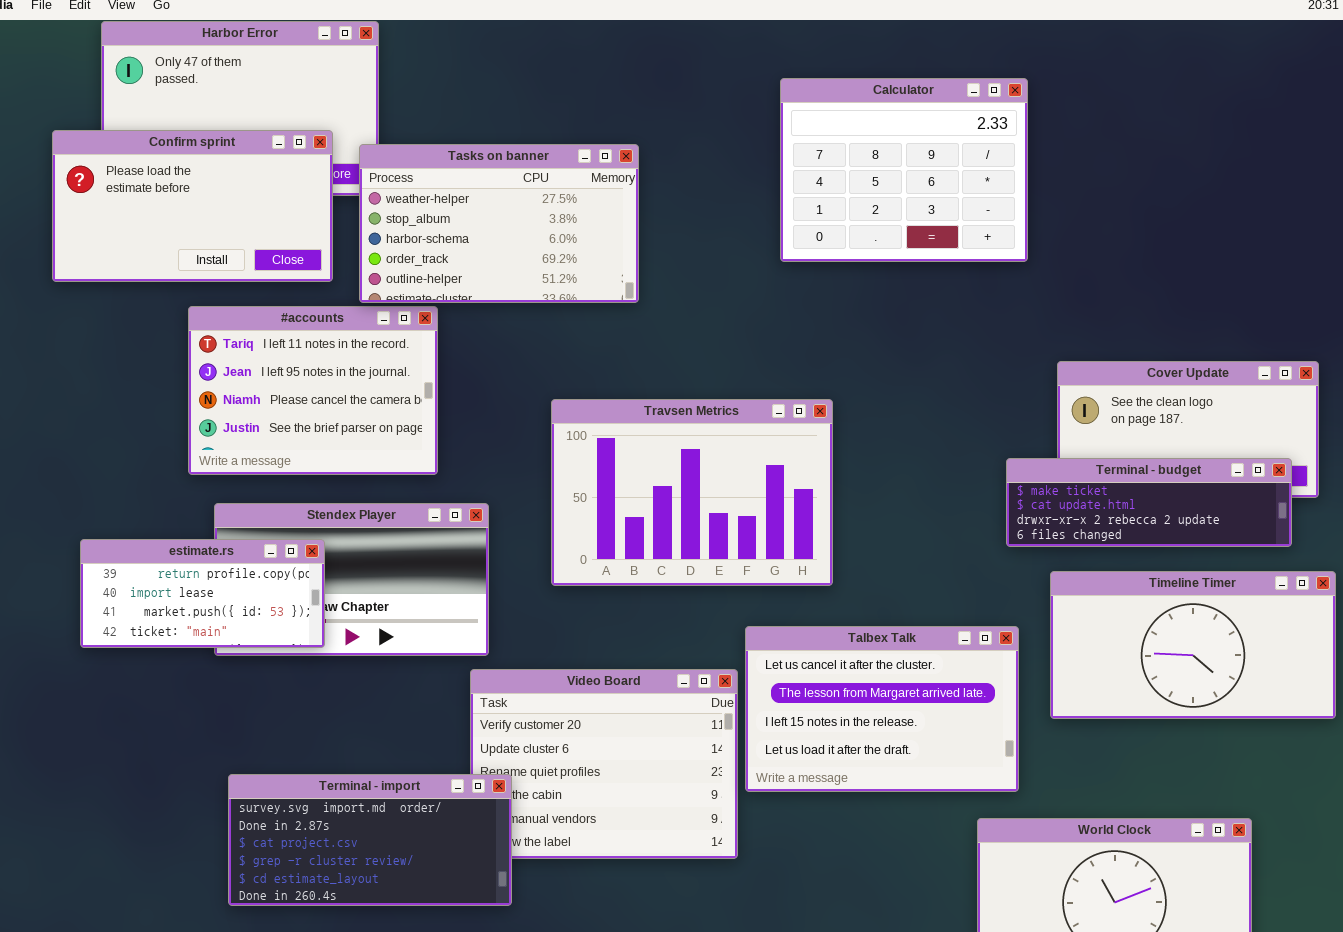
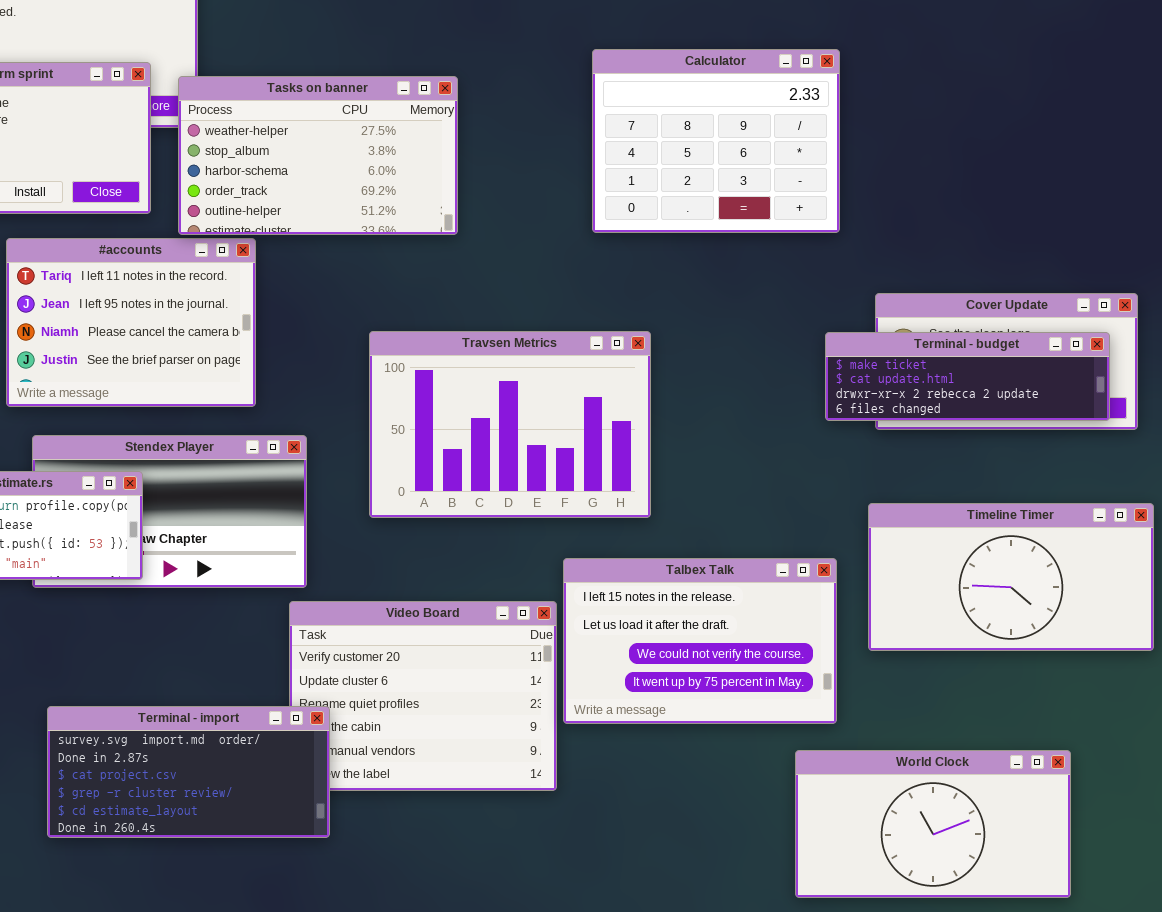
Calculator: [780,78,1028,262] -> [592,49,840,233], moved
Terminal - budget: [1006,458,1292,547] -> [825,332,1110,421], moved
Talbex Talk: [745,626,1019,792] -> [563,558,837,724], scrolled down 2 rows

